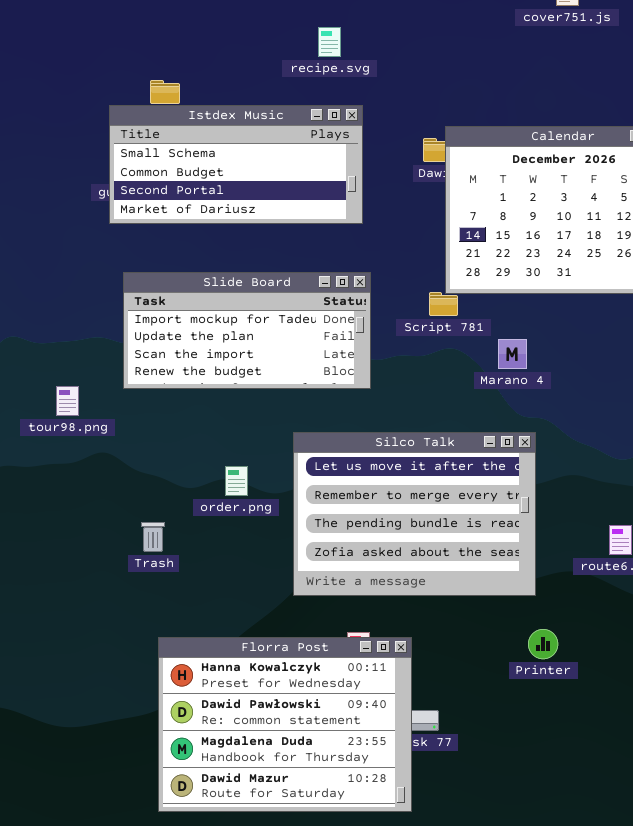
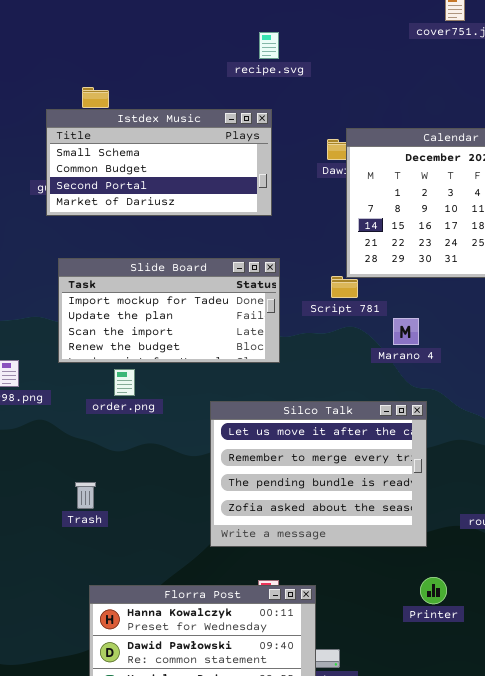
recipe.svg: [318,27,341,57] -> [259,32,279,59], moved
order.png: [225,466,248,496] -> [114,369,135,396], moved

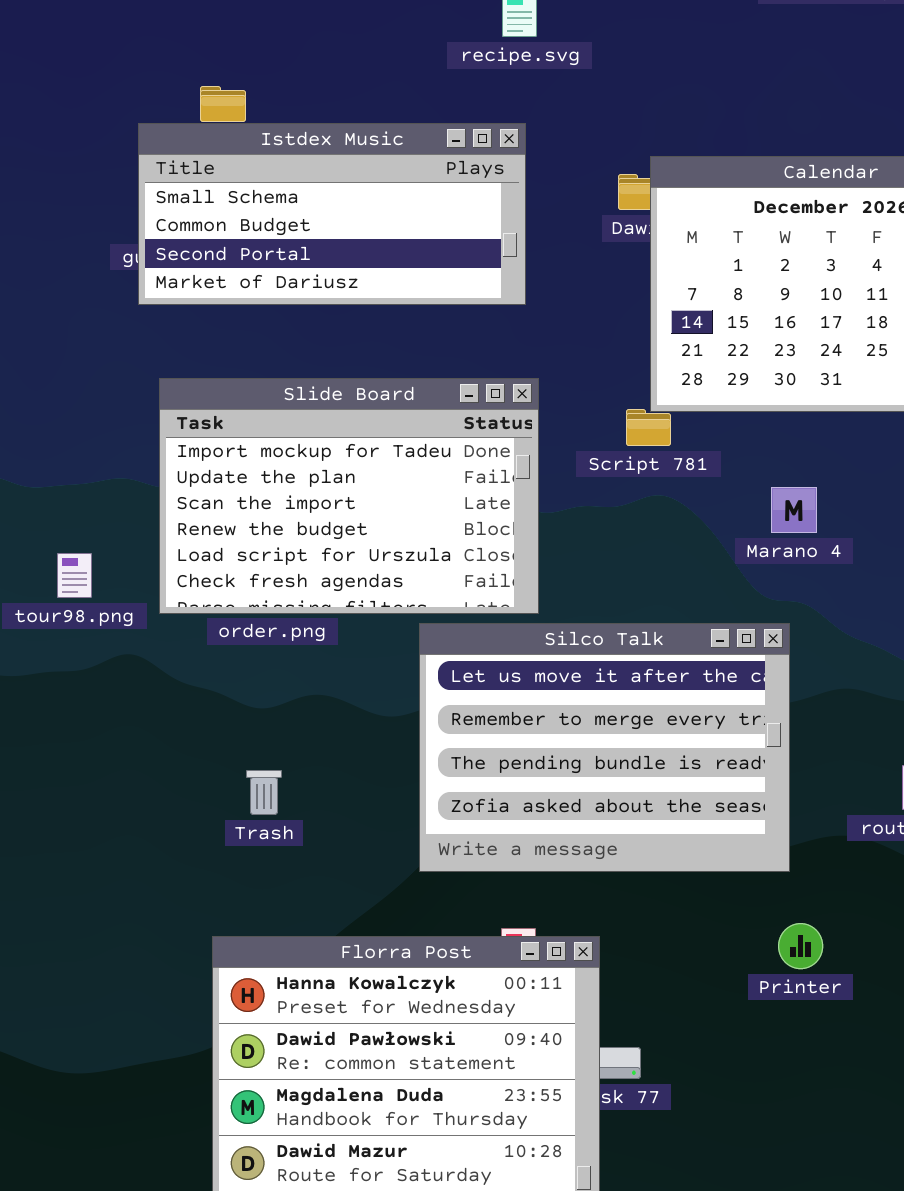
Slide Board: [58,258,280,363] -> [159,378,539,614], resized
Marano 4: [393,318,419,345] -> [771,487,817,533], moved
Trash: [75,482,96,509] -> [246,770,282,815], moved

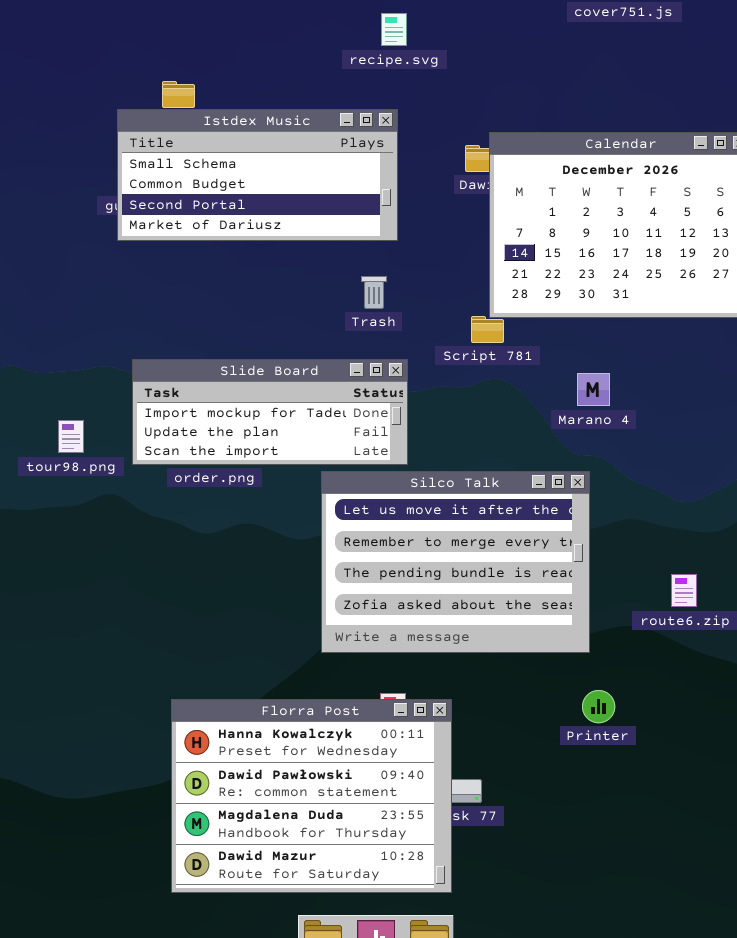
Slide Board: [159,378,539,614] -> [132,359,408,465], resized
Trash: [246,770,282,815] -> [361,276,387,309], moved

